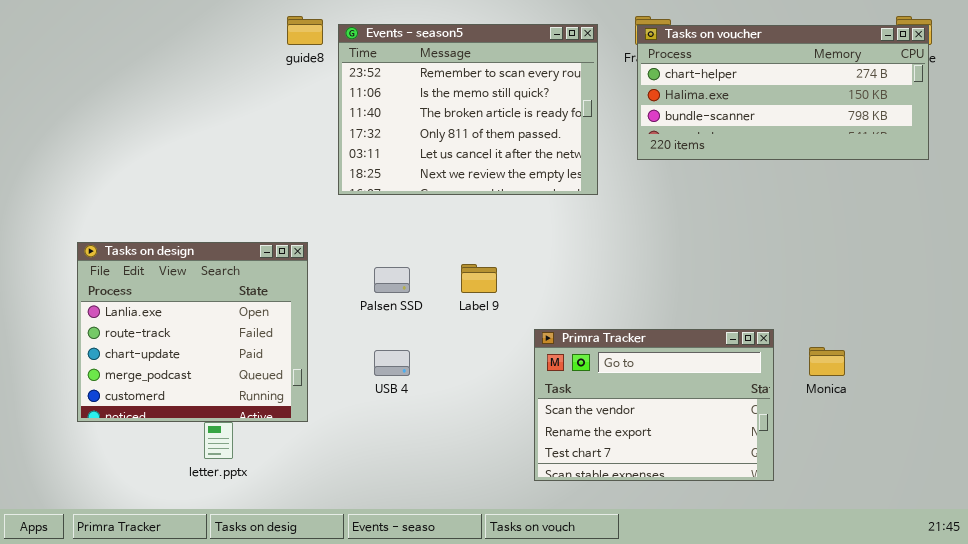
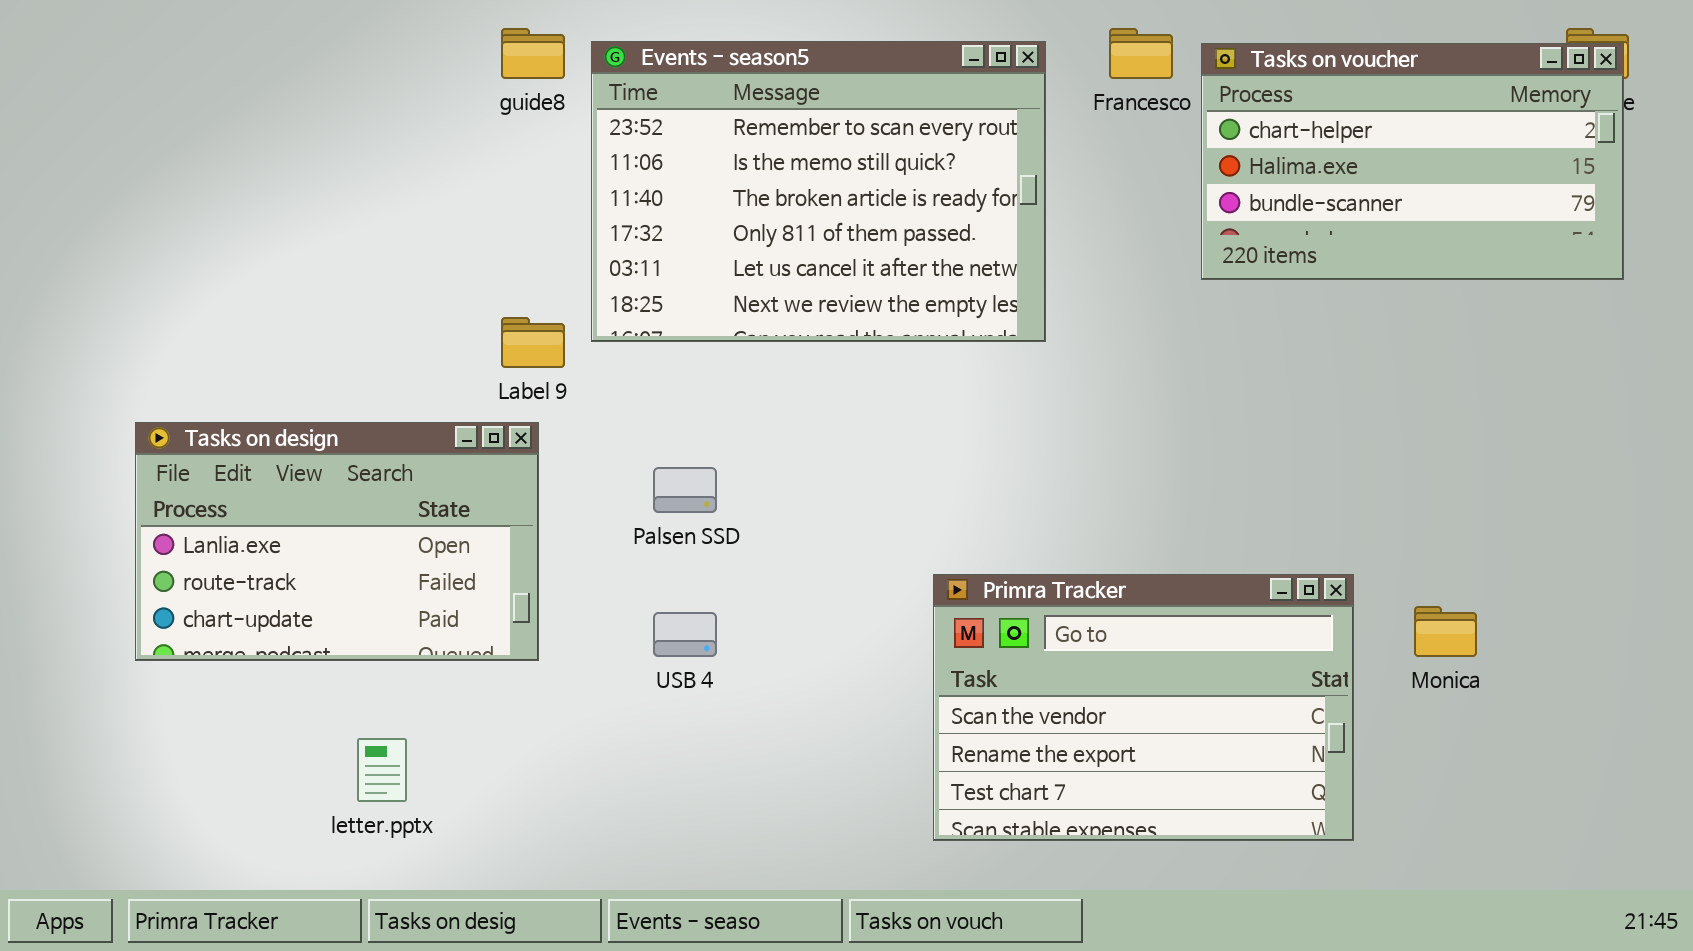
Tasks on voucher: [637,25,929,160] -> [1201,43,1624,280], resized
Tasks on design: [77,242,308,422] -> [135,422,539,661], resized
Label 9: [461,264,497,293] -> [501,317,565,368], moved

